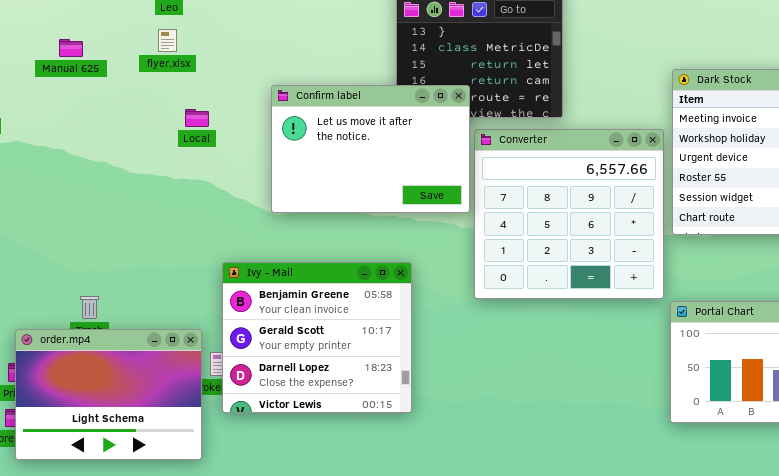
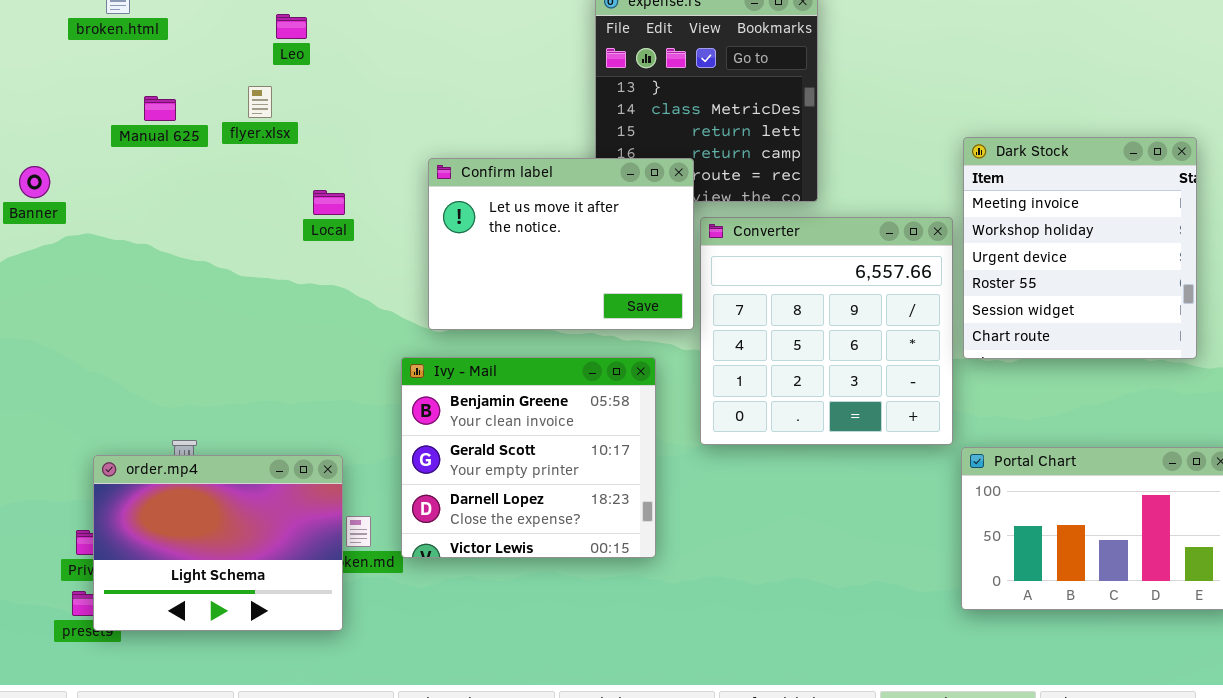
flyer.xlsx: [158,29,177,52] -> [248,86,272,118], moved
Ivy - Mail: [222,262,412,413] -> [401,357,656,558], moved
order.mp4: [15,329,202,460] -> [93,455,343,631], moved

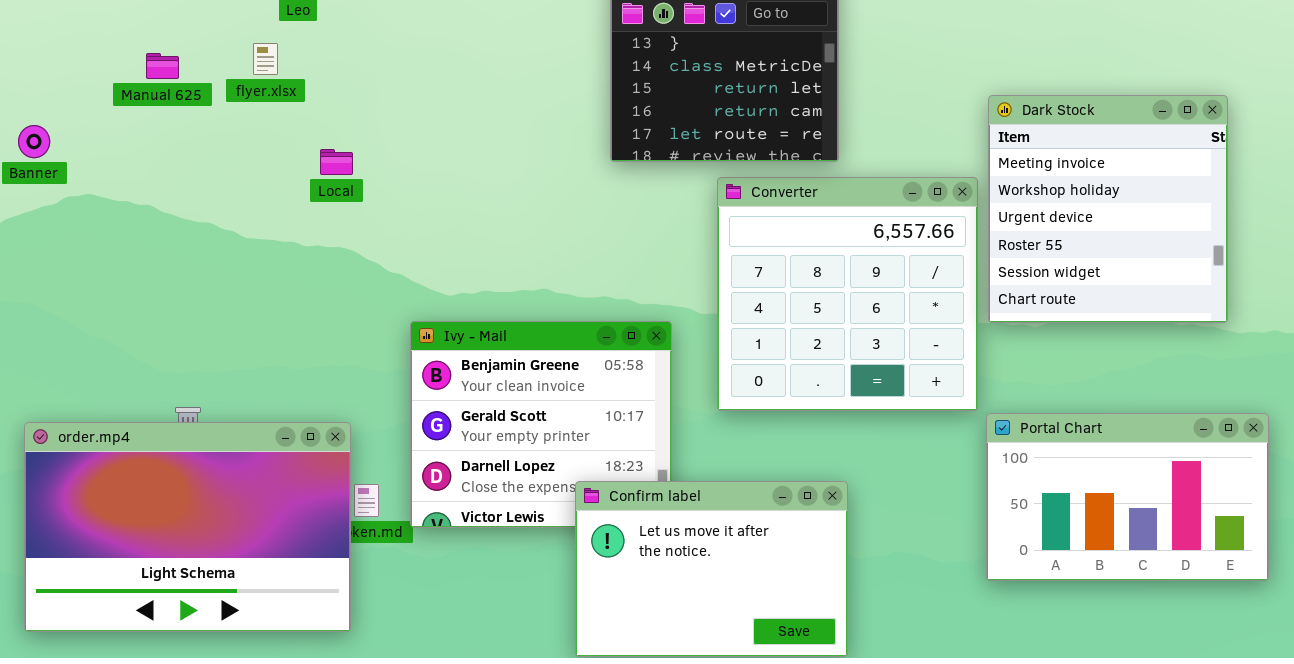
Confirm label: [428,158,694,330] -> [575,481,848,657], moved
order.mp4: [93,455,343,631] -> [24,422,351,632], resized

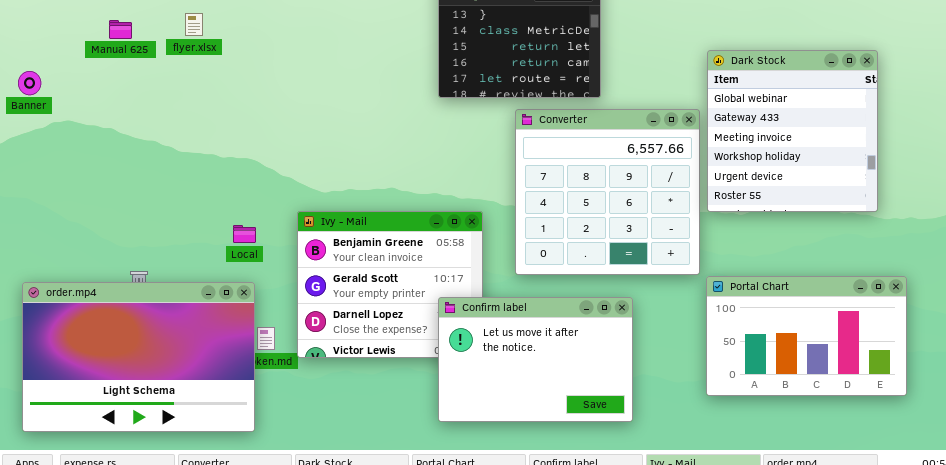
Dark Stock: [988,95,1228,323] -> [707,50,878,212], scrolled up 2 rows
Local: [320,149,353,175] -> [233,225,256,243], moved
Confirm label: [575,481,848,657] -> [438,297,633,422], moved

